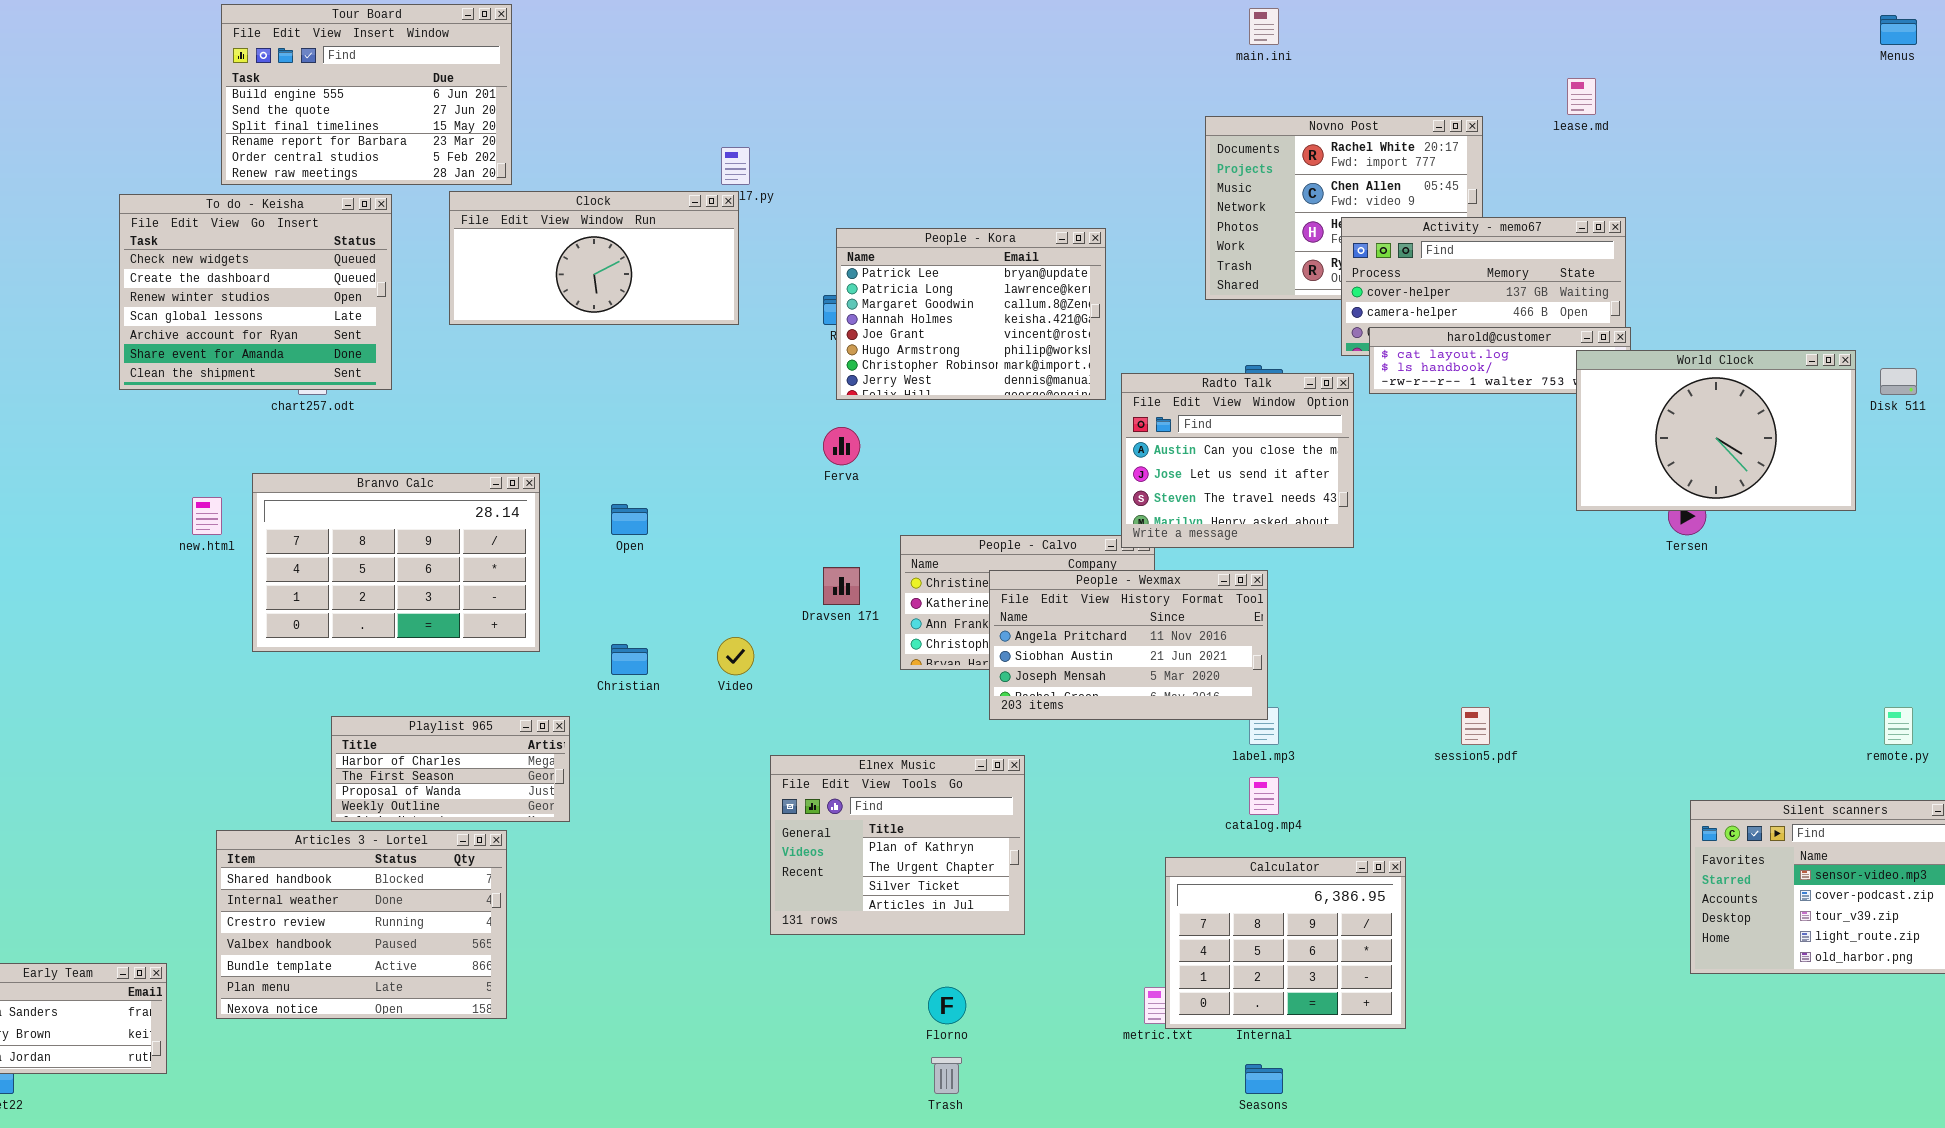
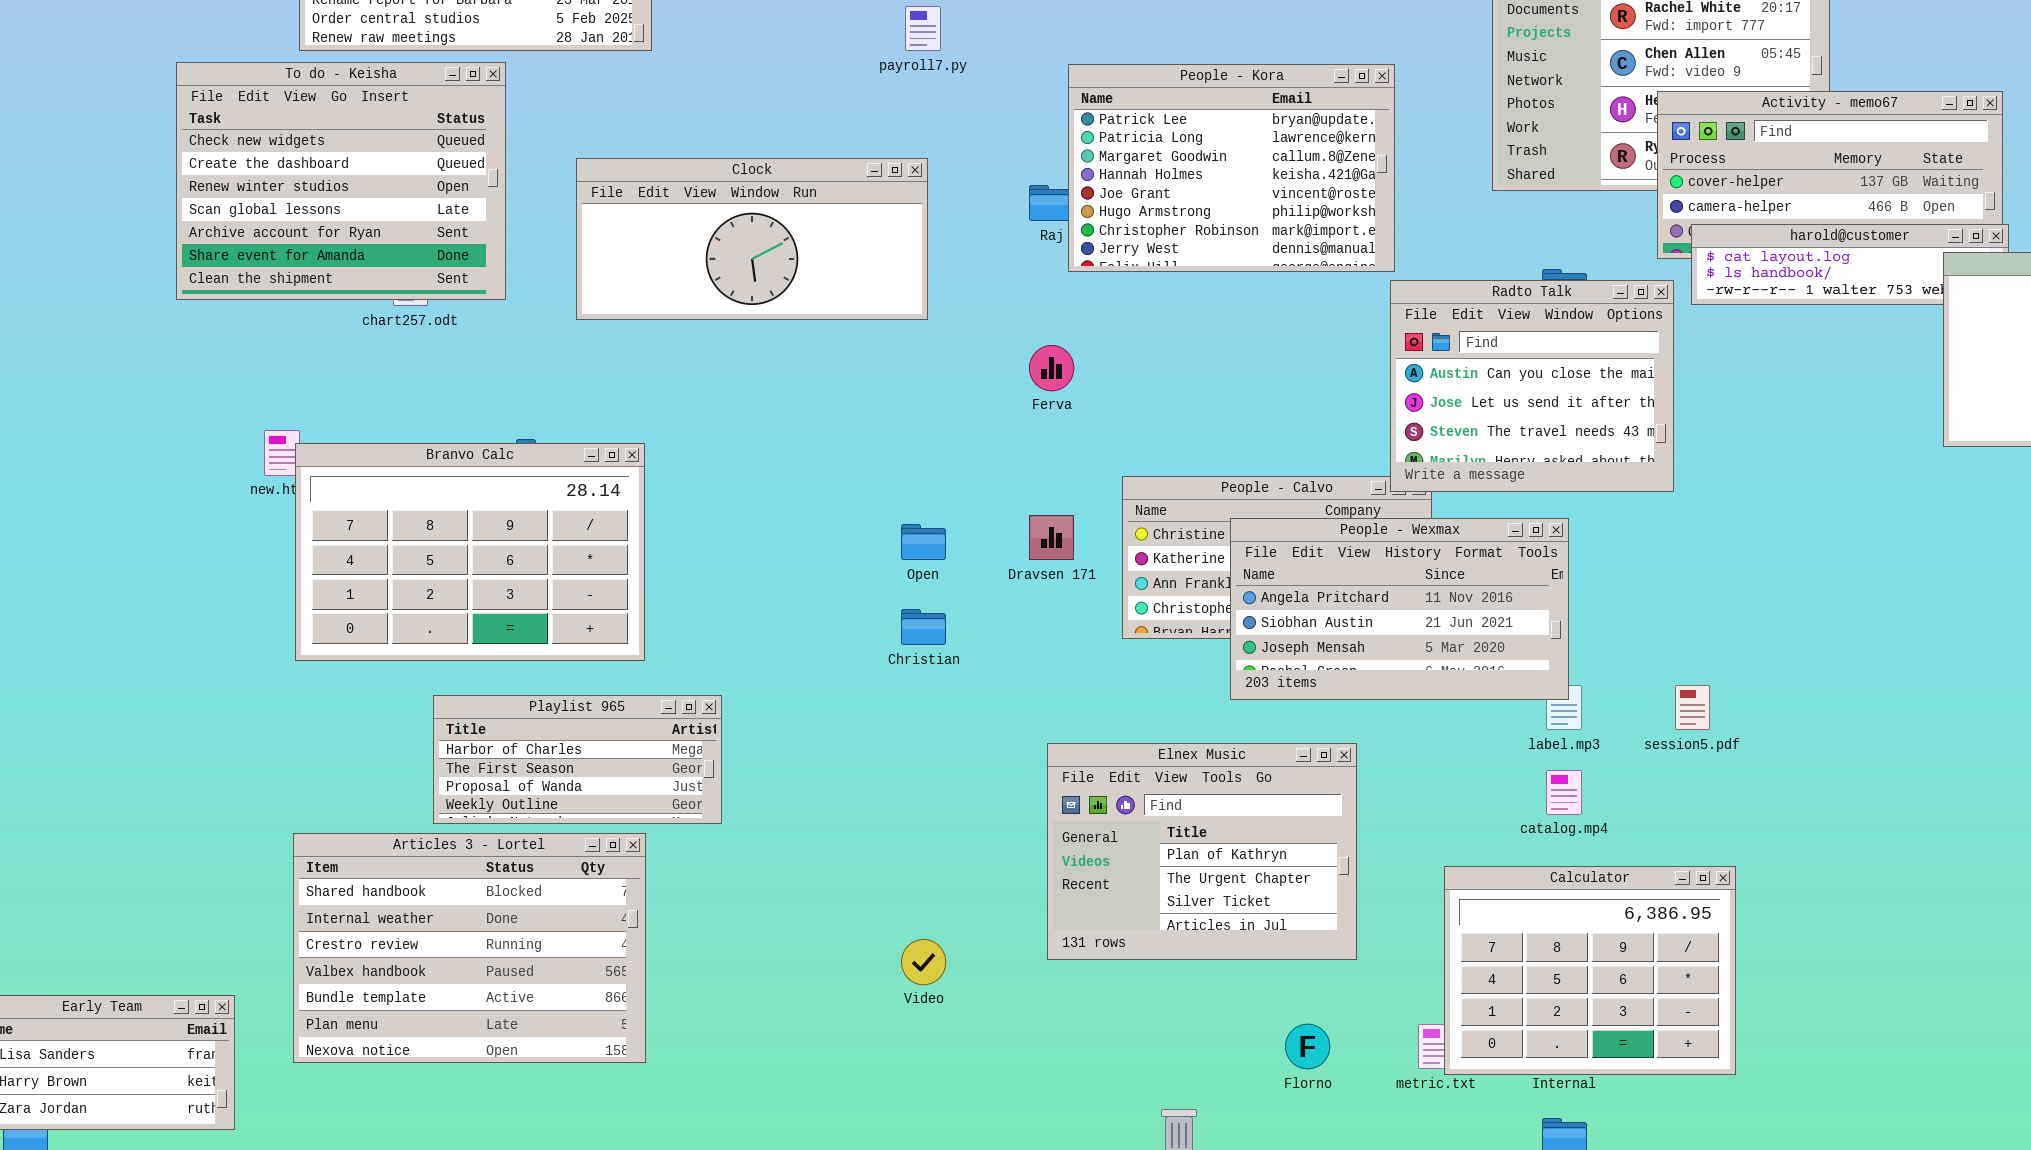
Clock: [449,191,739,325] -> [576,158,928,320], moved
People - Kora: [836,228,1106,400] -> [1068,64,1395,272], moved
Branvo Calc: [252,473,540,652] -> [295,443,645,661], moved
Open: [611,504,648,535] -> [901,524,946,560], moved
Video: [717,637,754,675] -> [901,939,946,985], moved
Christian: [611,644,648,675] -> [901,609,946,645], moved
session5.pdf: [1461,707,1490,745] -> [1675,685,1710,730], moved
Elnex Music: [770,755,1025,935] -> [1047,743,1357,960], moved
Florno: [928,987,966,1024] -> [1285,1024,1330,1069], moved

